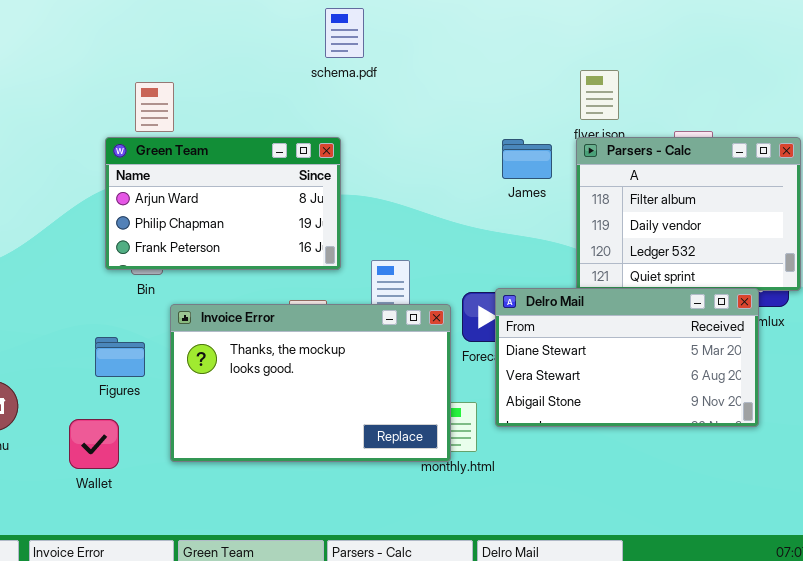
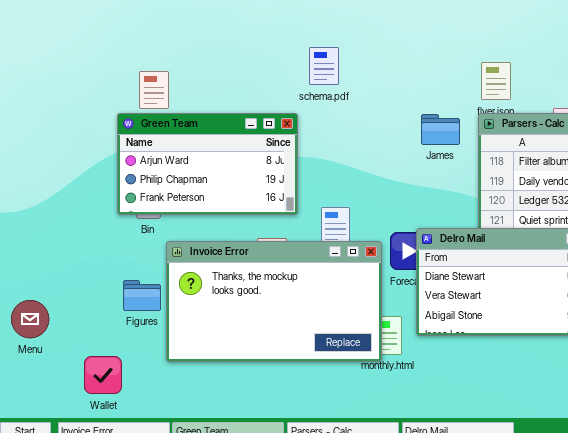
schema.pdf: [325,8,364,58] -> [309,47,339,85], moved
Figures: [95,337,145,377] -> [123,280,161,311], moved
Wallet: [69,419,119,469] -> [84,356,122,394], moved

